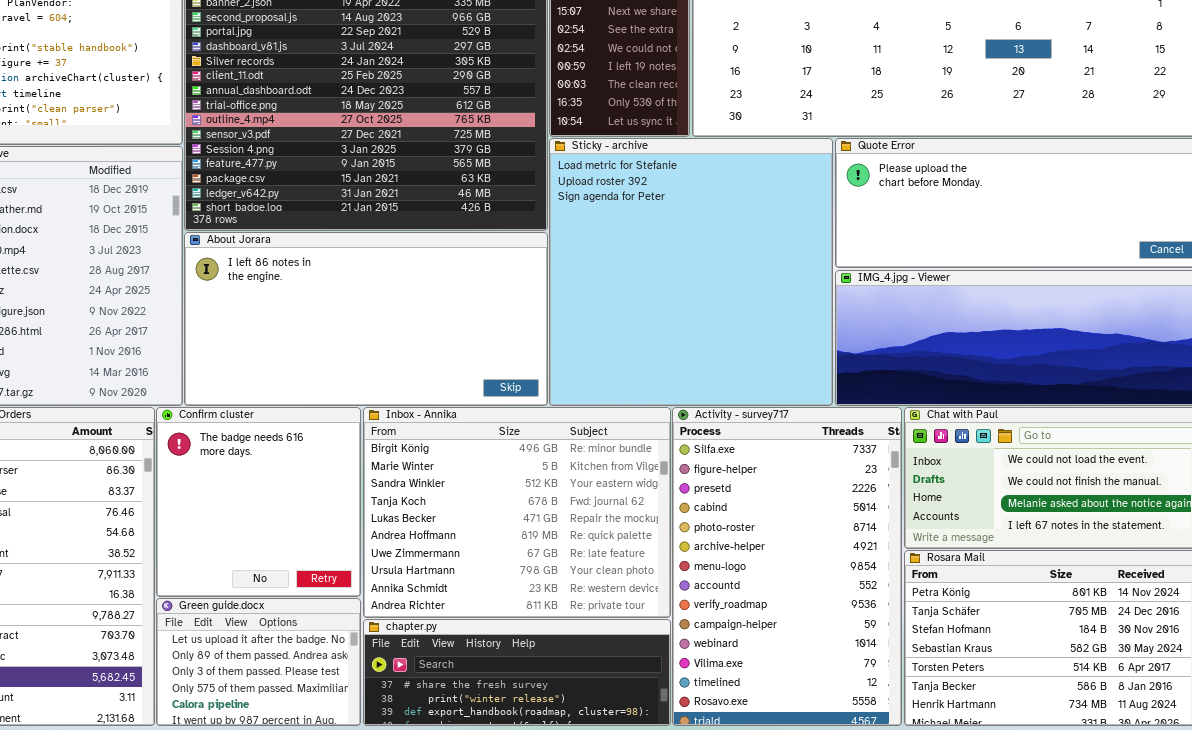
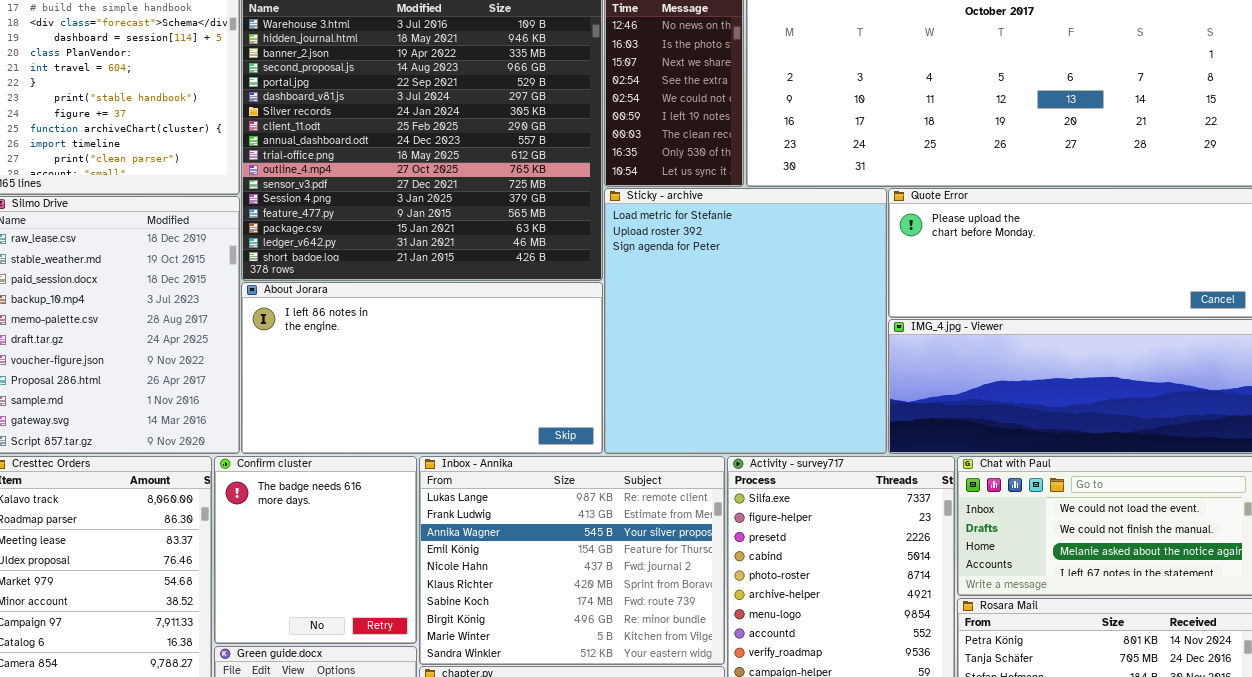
Inbox - Annika: [363,407,671,618] -> [419,456,725,665], scrolled up 7 rows

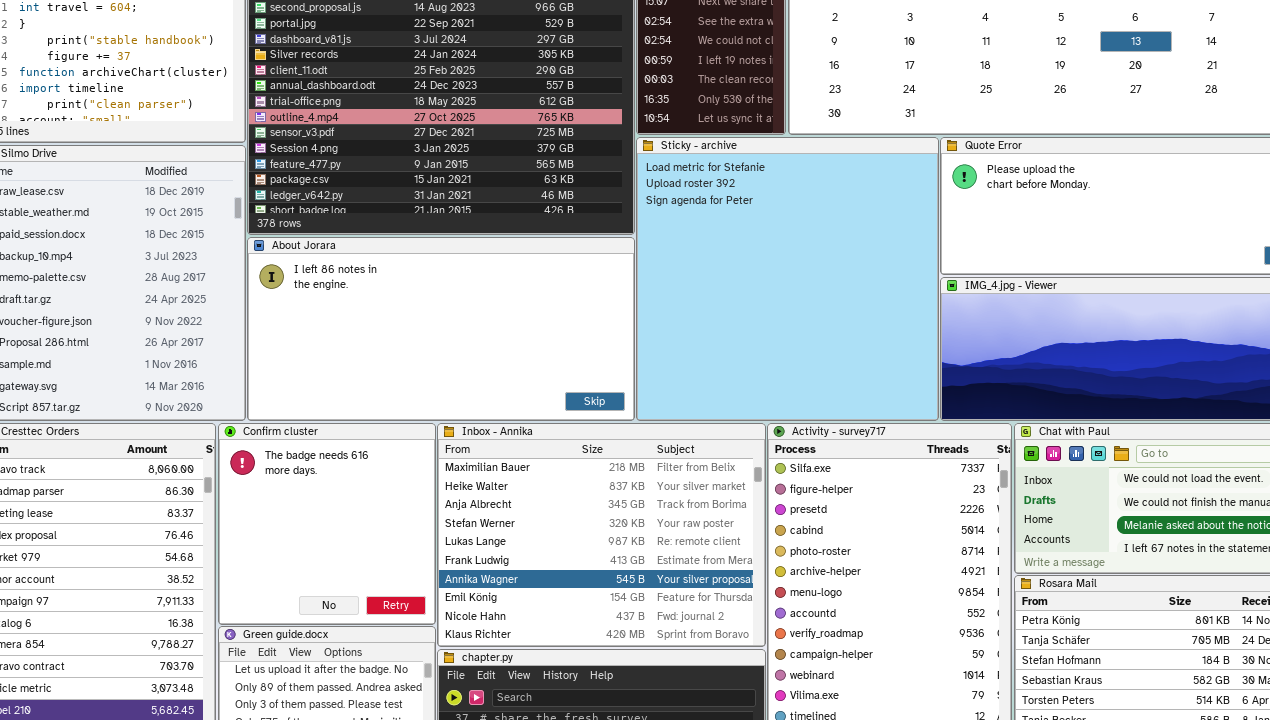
Inbox - Annika: [419,456,725,665] -> [437,423,766,647], scrolled up 4 rows

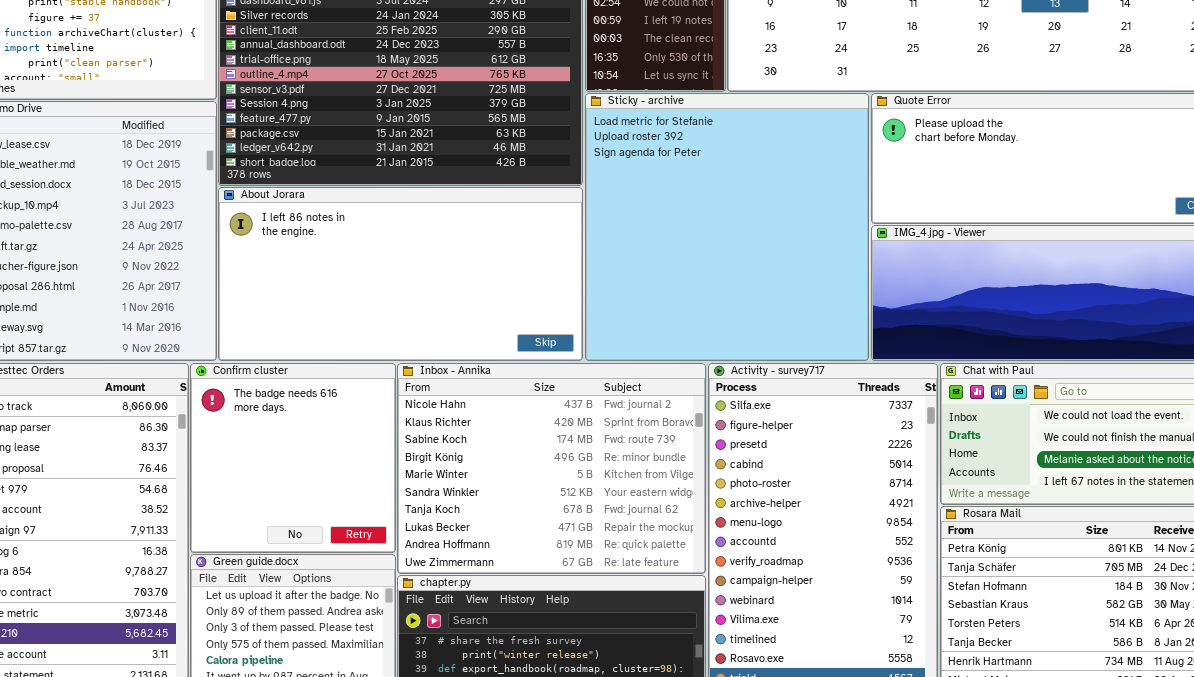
Inbox - Annika: [437,423,766,647] -> [397,363,706,574], scrolled down 8 rows

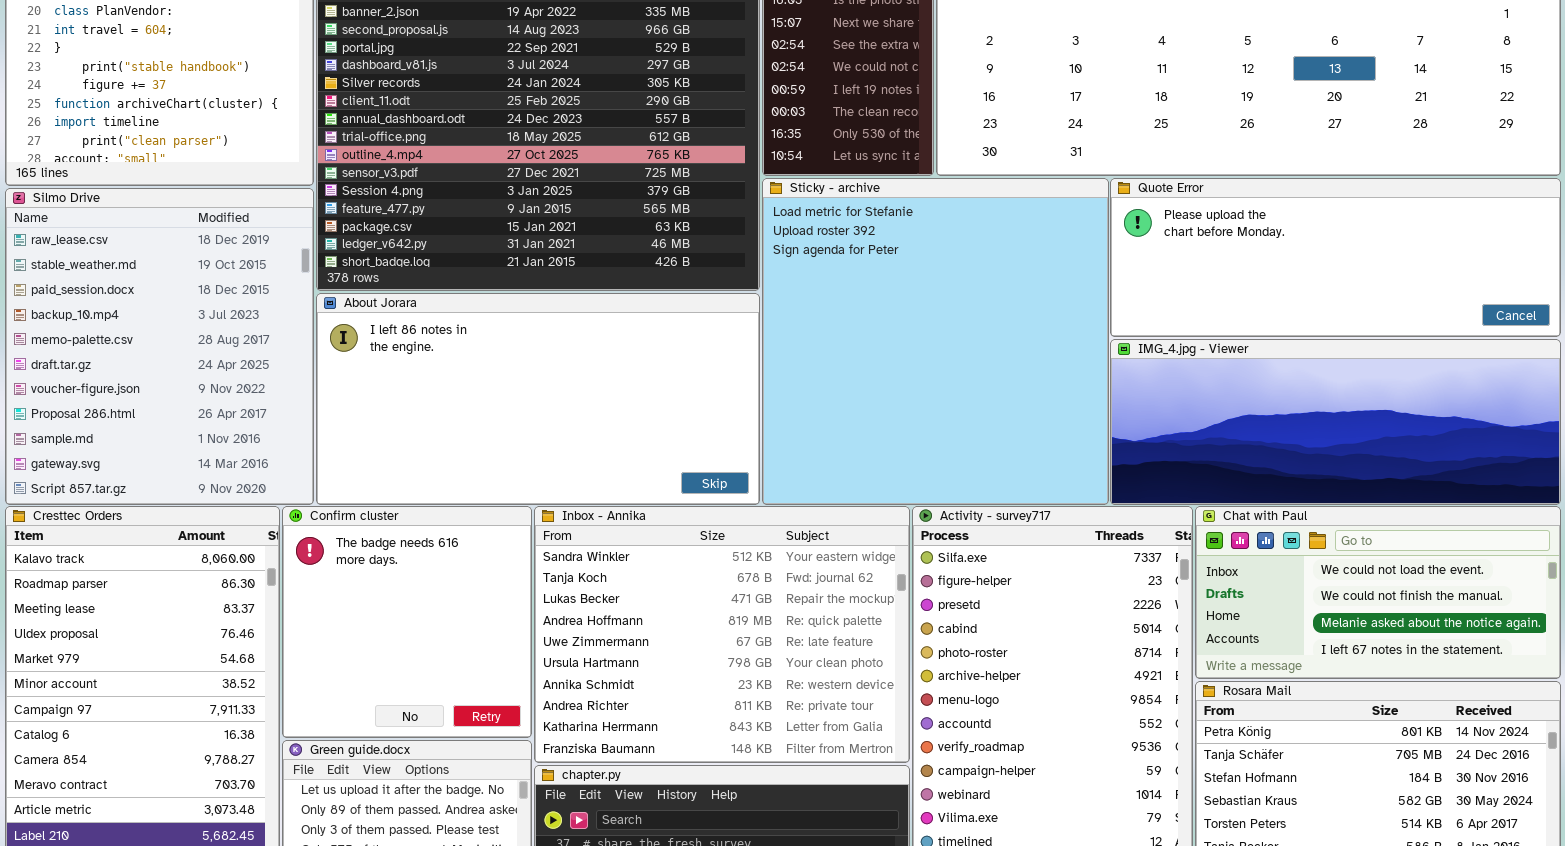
Inbox - Annika: [397,363,706,574] -> [534,506,910,763], scrolled down 5 rows

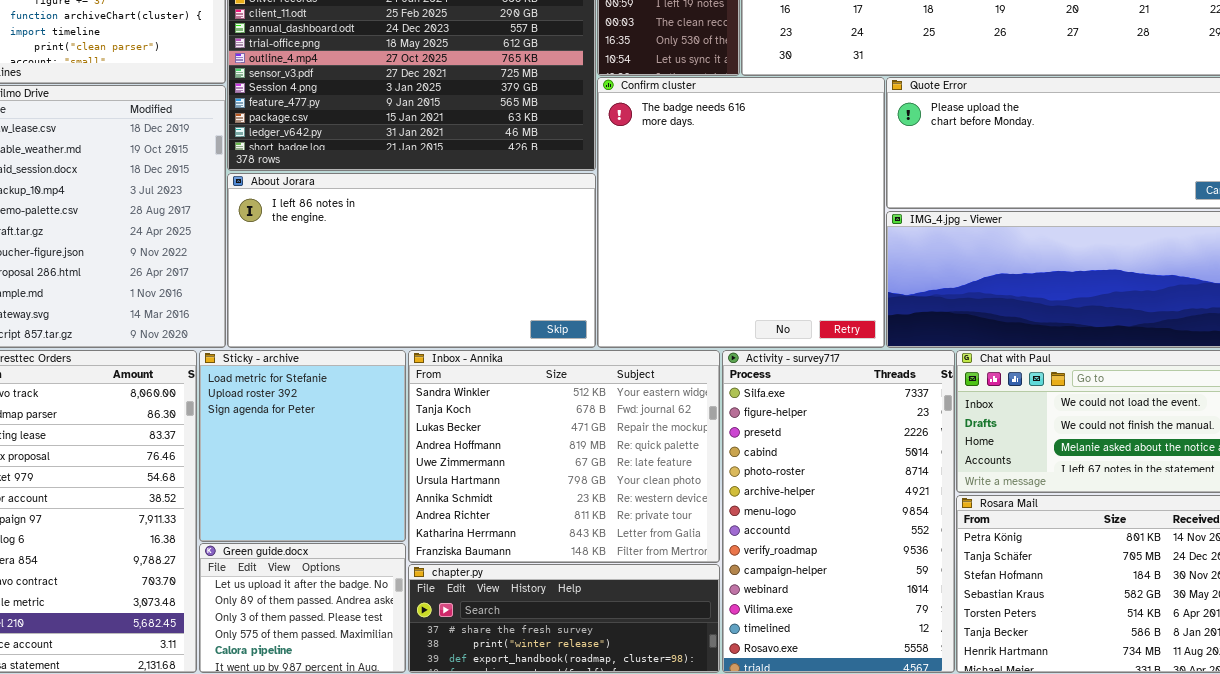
Sticky - archive: [762,178,1109,505] -> [199,350,406,542], moved, resized
Confirm cluster: [282,506,532,738] -> [597,77,885,348], moved, resized

